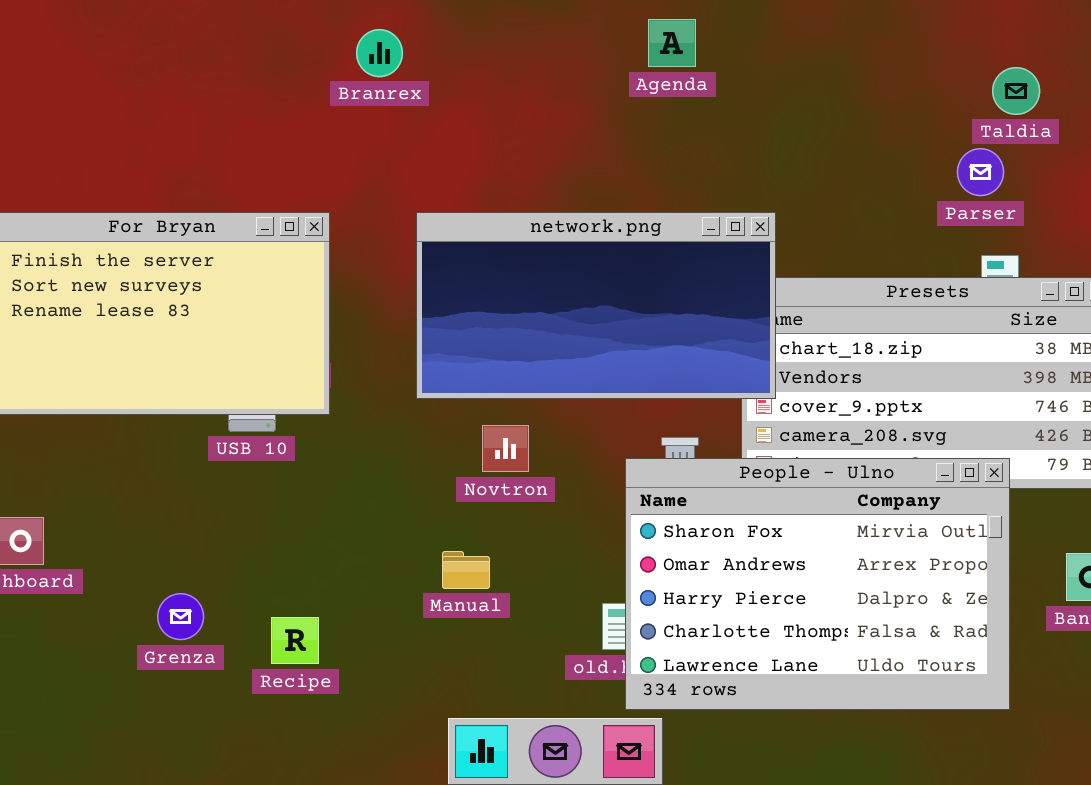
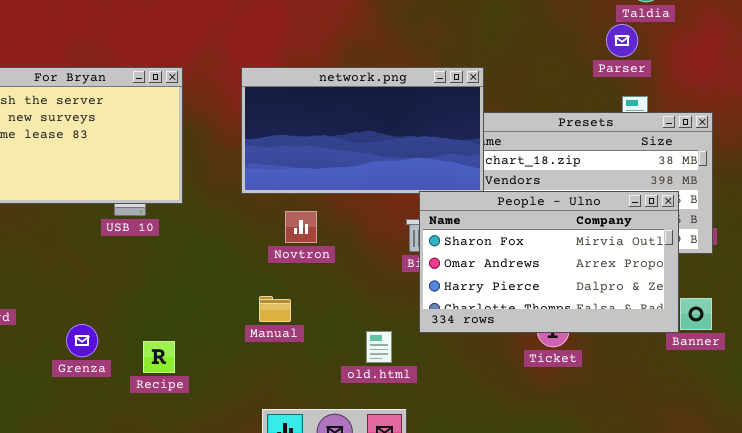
People - Ulno: [625,458,1010,710] -> [419,191,679,333], moved, resized

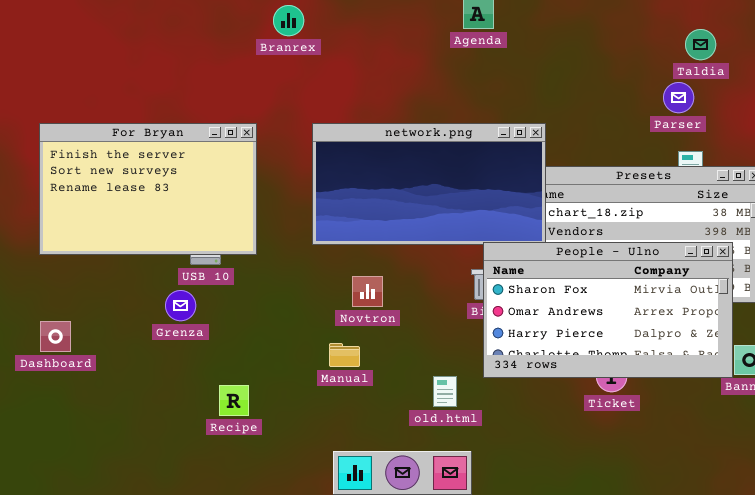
Novtron: [285,211,317,243] -> [352,276,383,307], moved
Grenza: [66,324,98,357] -> [165,290,196,321], moved

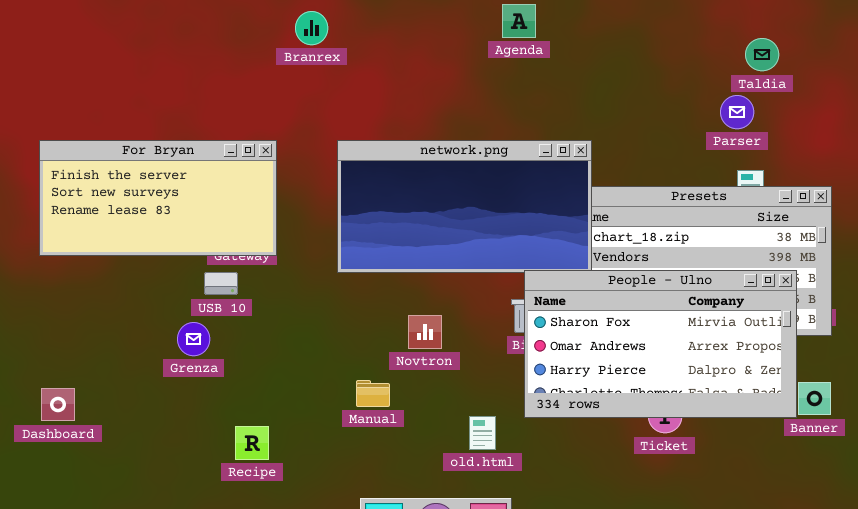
For Bryan: [39,123,257,255] -> [39,140,277,256], resized
Novtron: [352,276,383,307] -> [408,315,442,349], moved
Dashboard: [40,321,71,352] -> [41,388,75,421], moved

